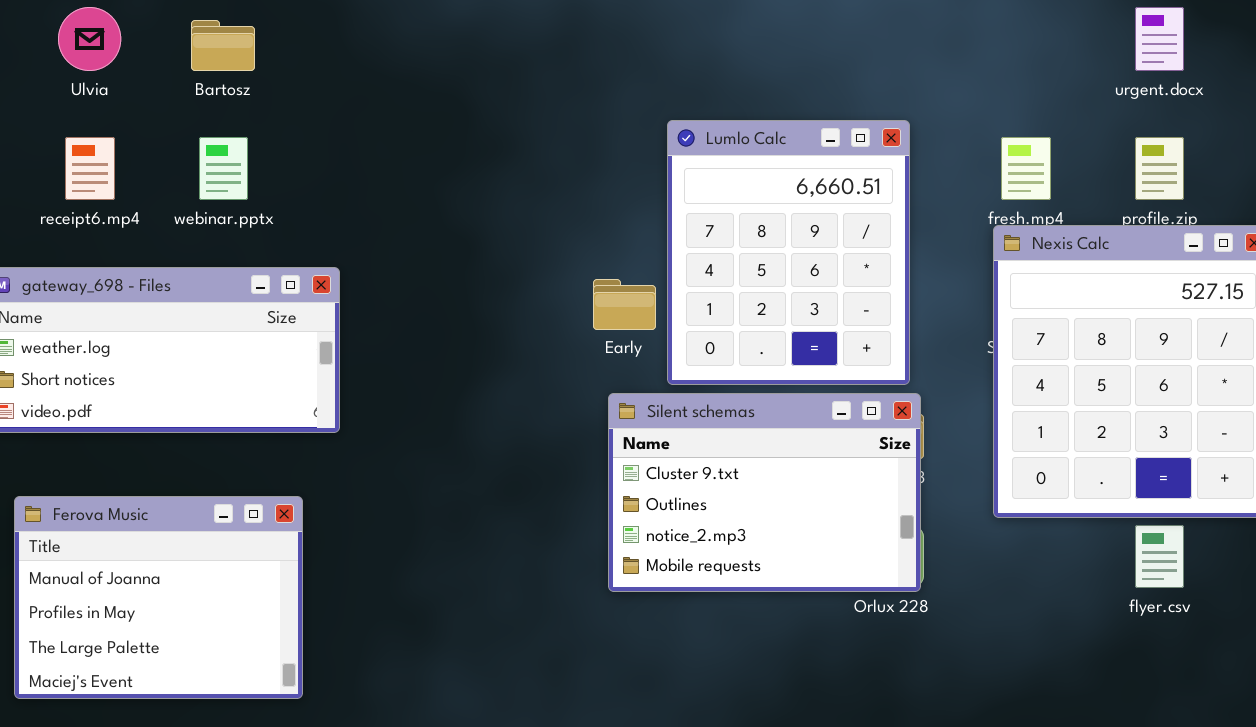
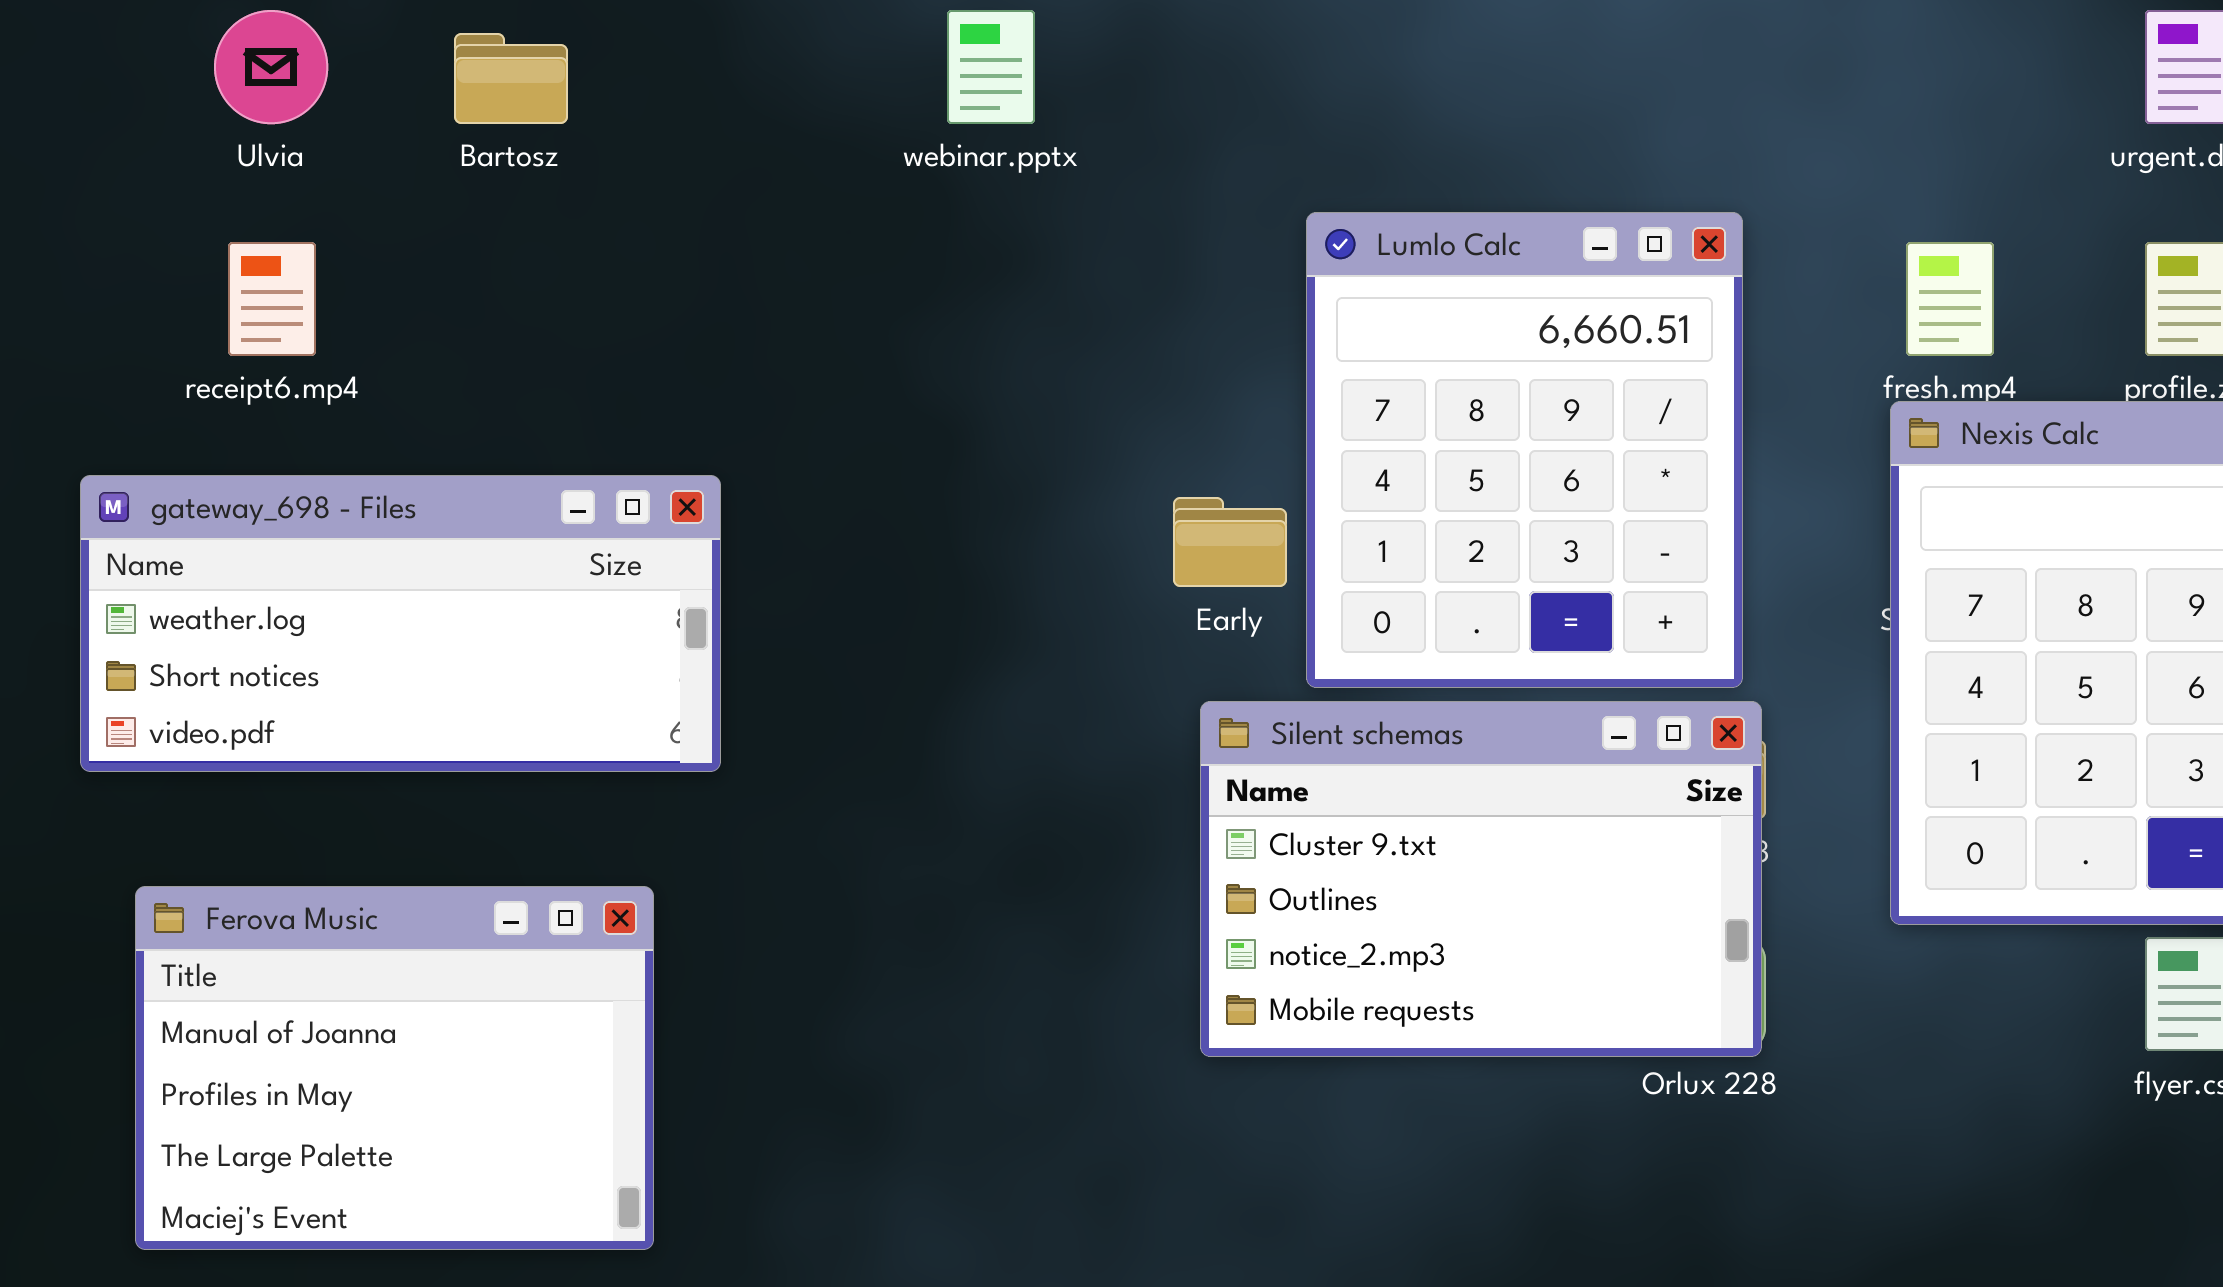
webinar.pptx: [199,137,248,200] -> [947,10,1035,124], moved

